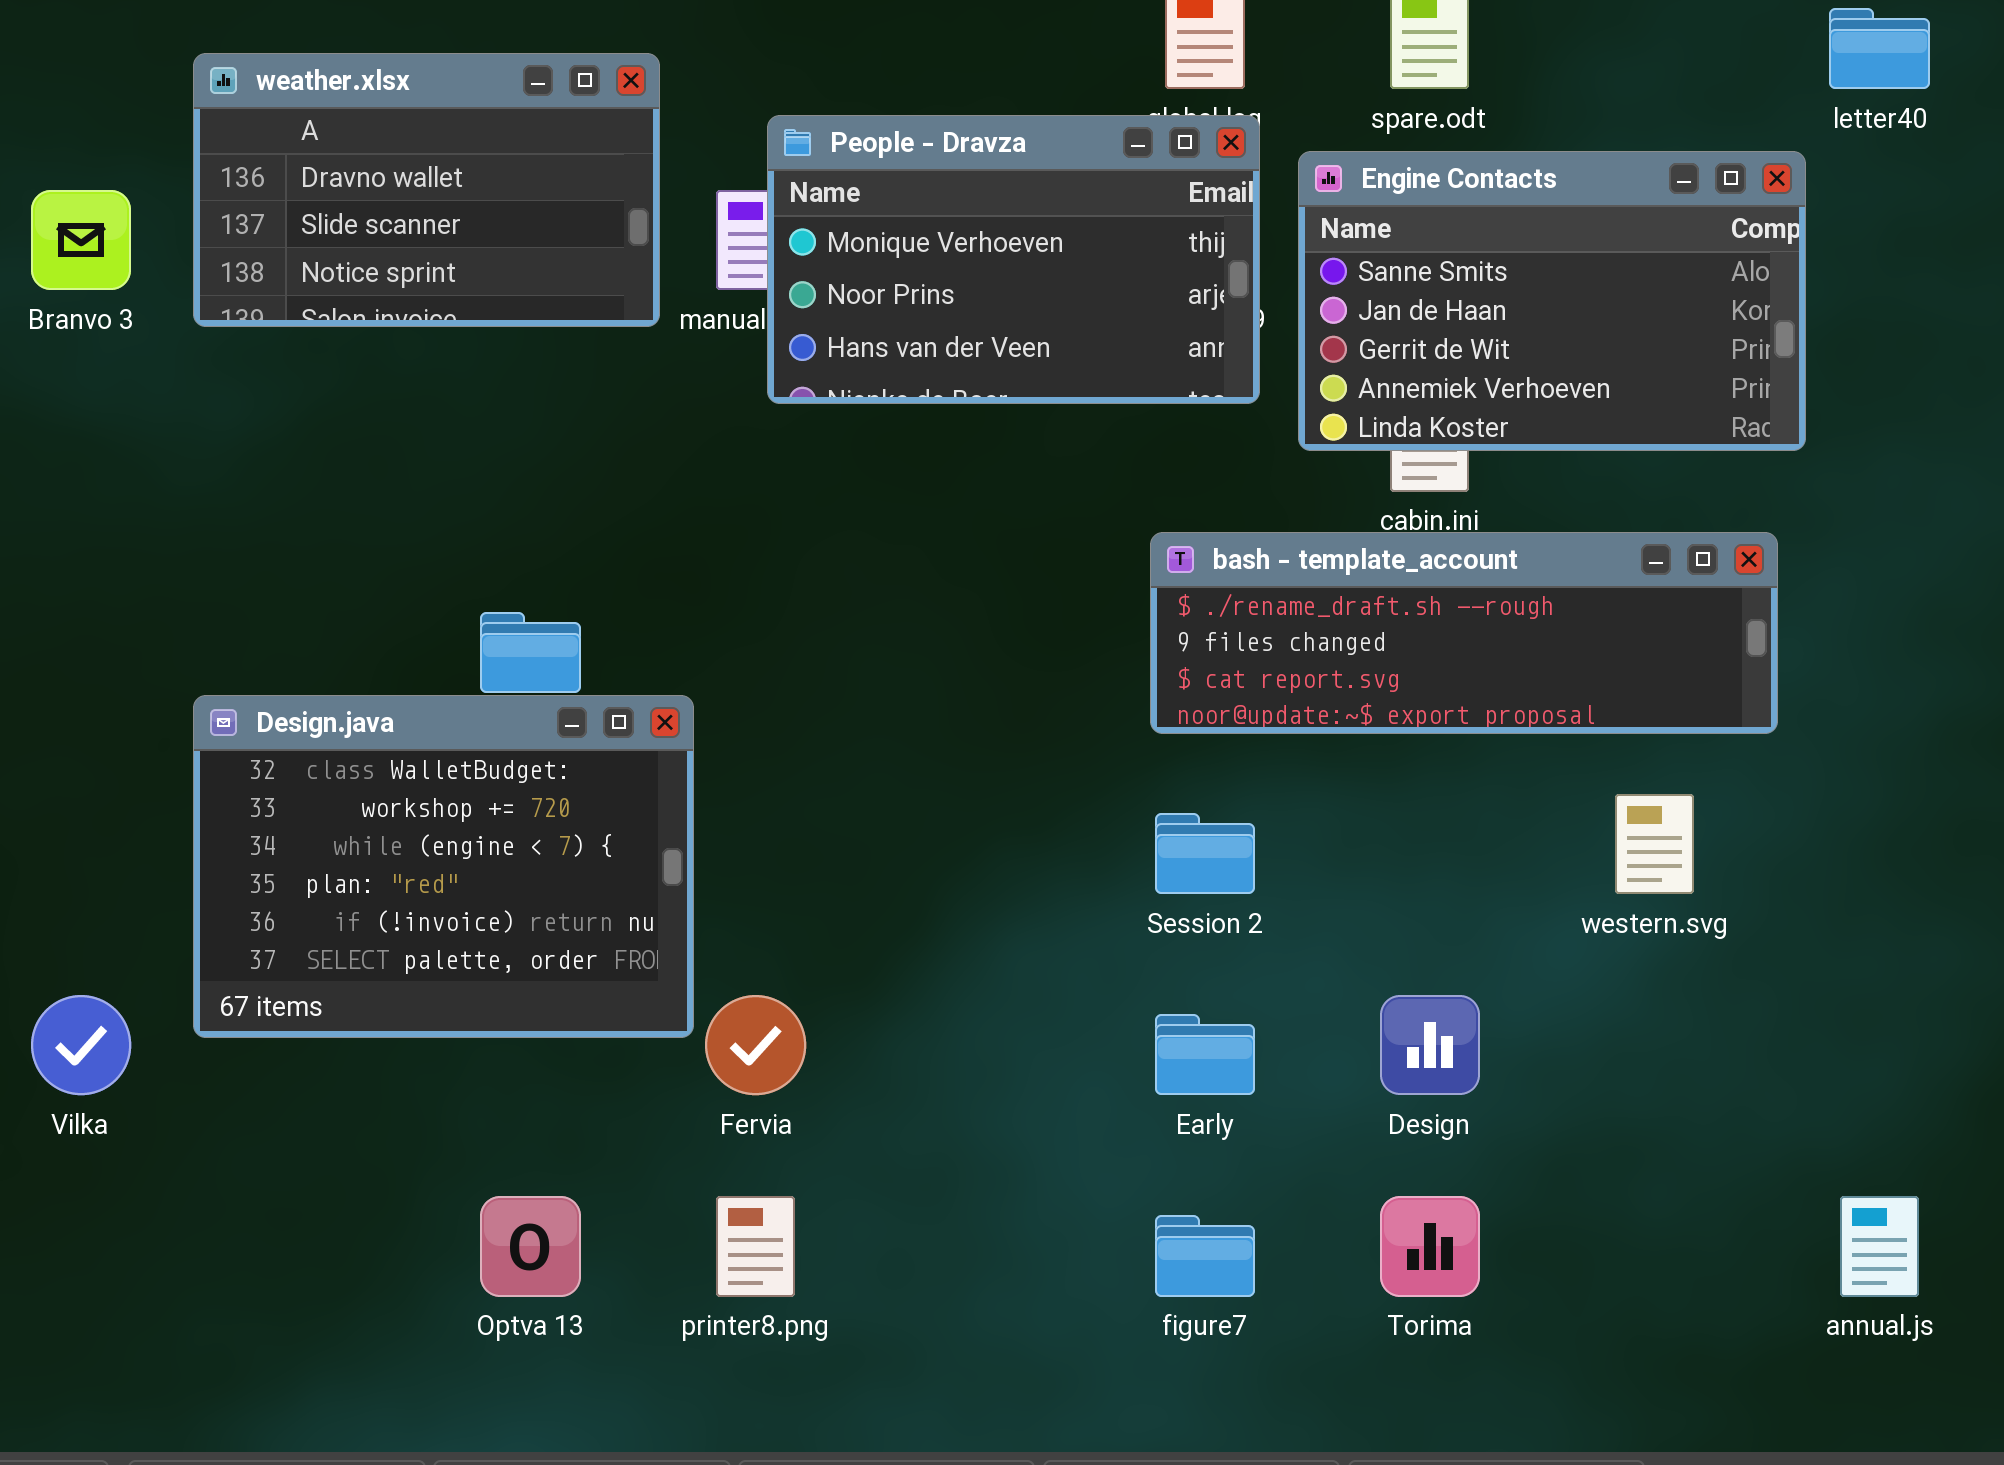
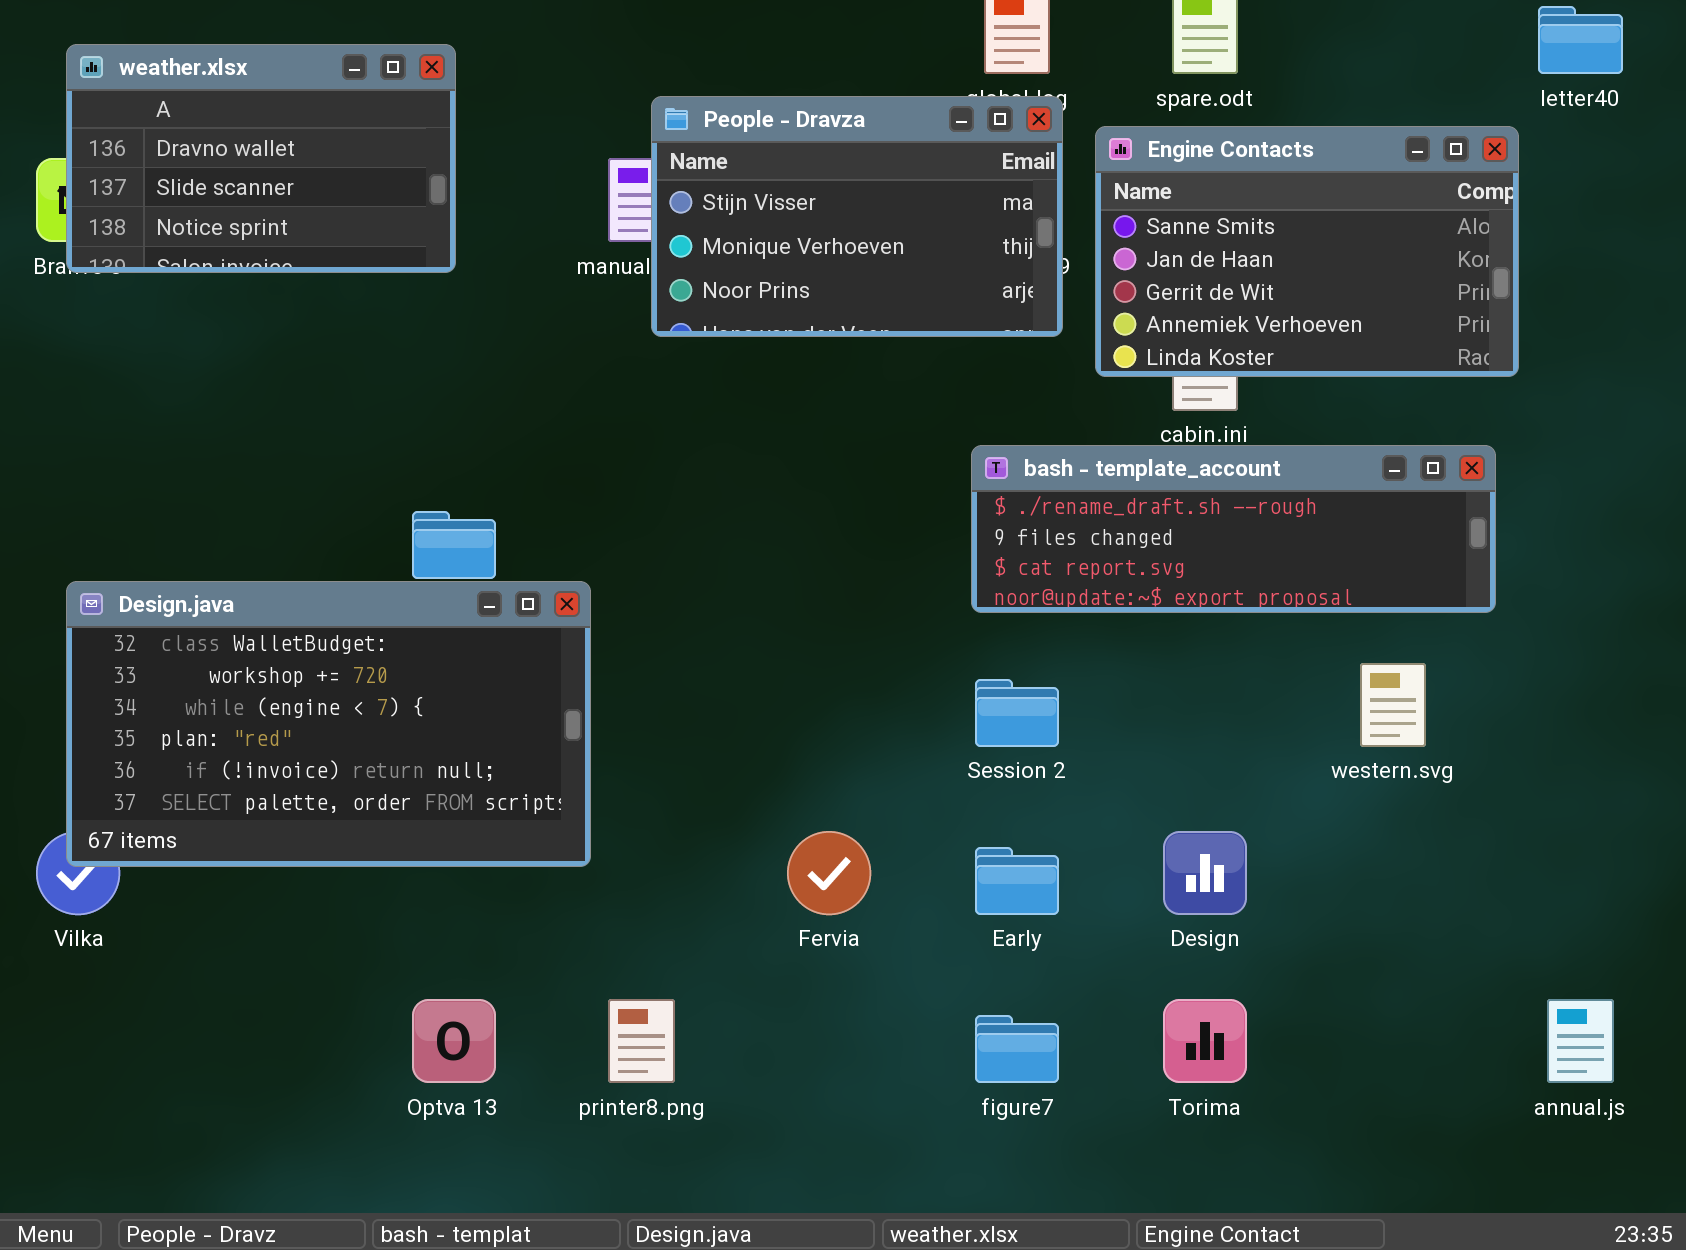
weather.xlsx: [193,53,660,327] -> [66,44,456,273], moved
People - Dravza: [767,115,1260,404] -> [651,96,1063,337], scrolled up 1 row
Design.java: [193,695,694,1038] -> [66,581,591,867], resized
Fervia: [705,995,806,1095] -> [787,831,871,915], moved

